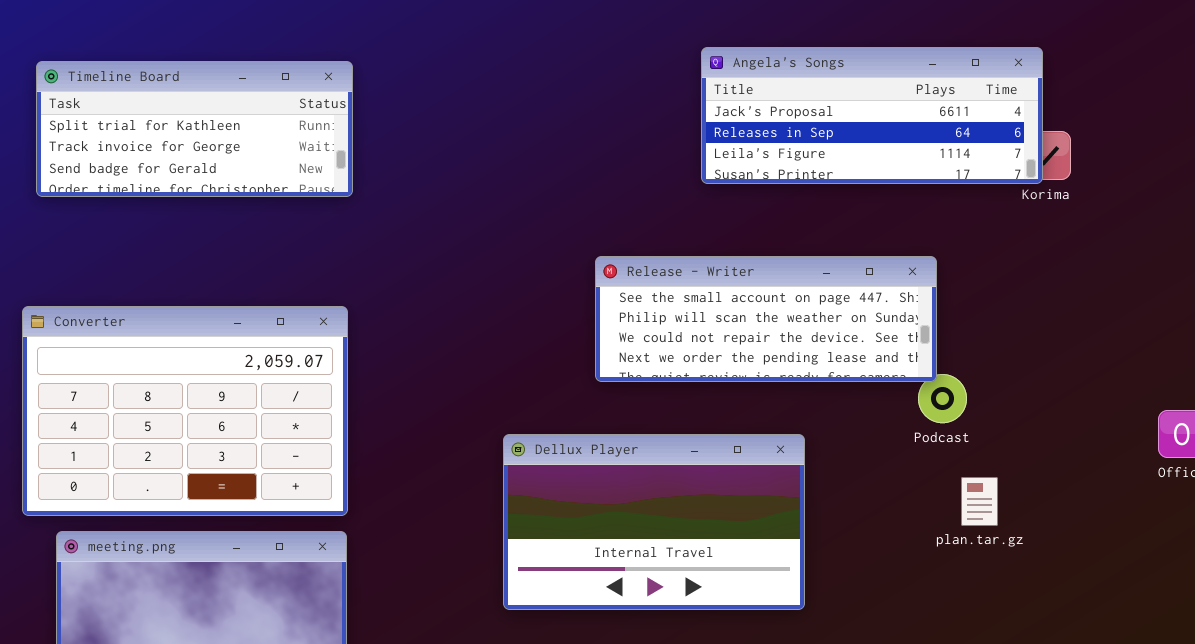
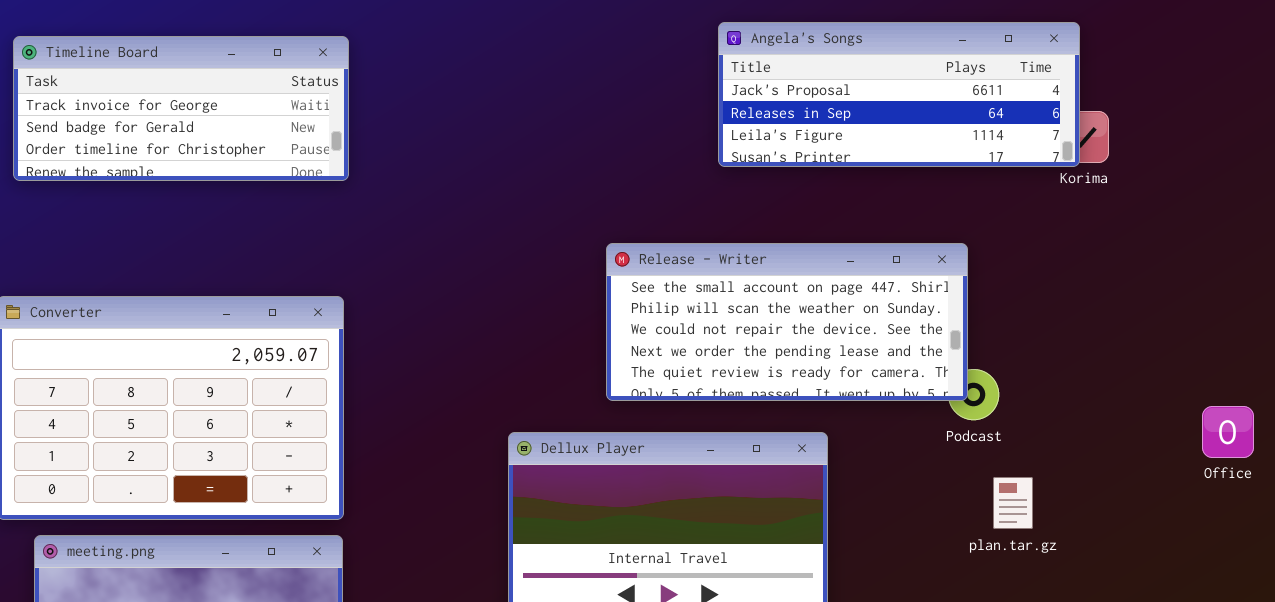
Timeline Board: [36,61,353,197] -> [13,36,349,181], scrolled down 1 row
Release - Writer: [595,256,937,382] -> [606,243,968,401], resized

